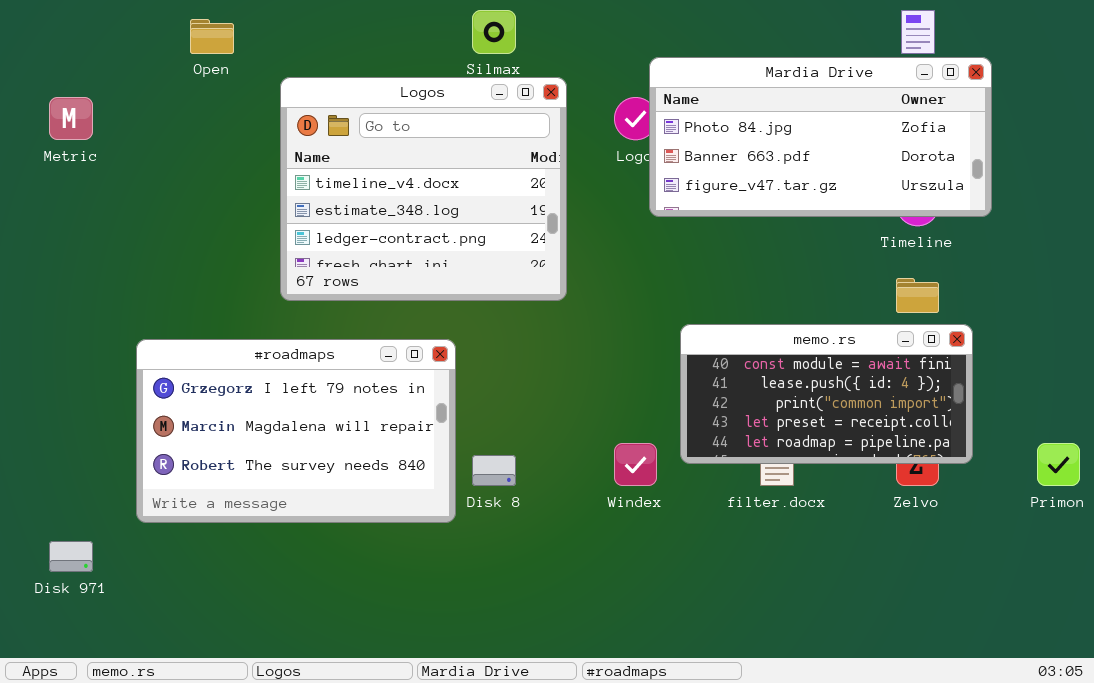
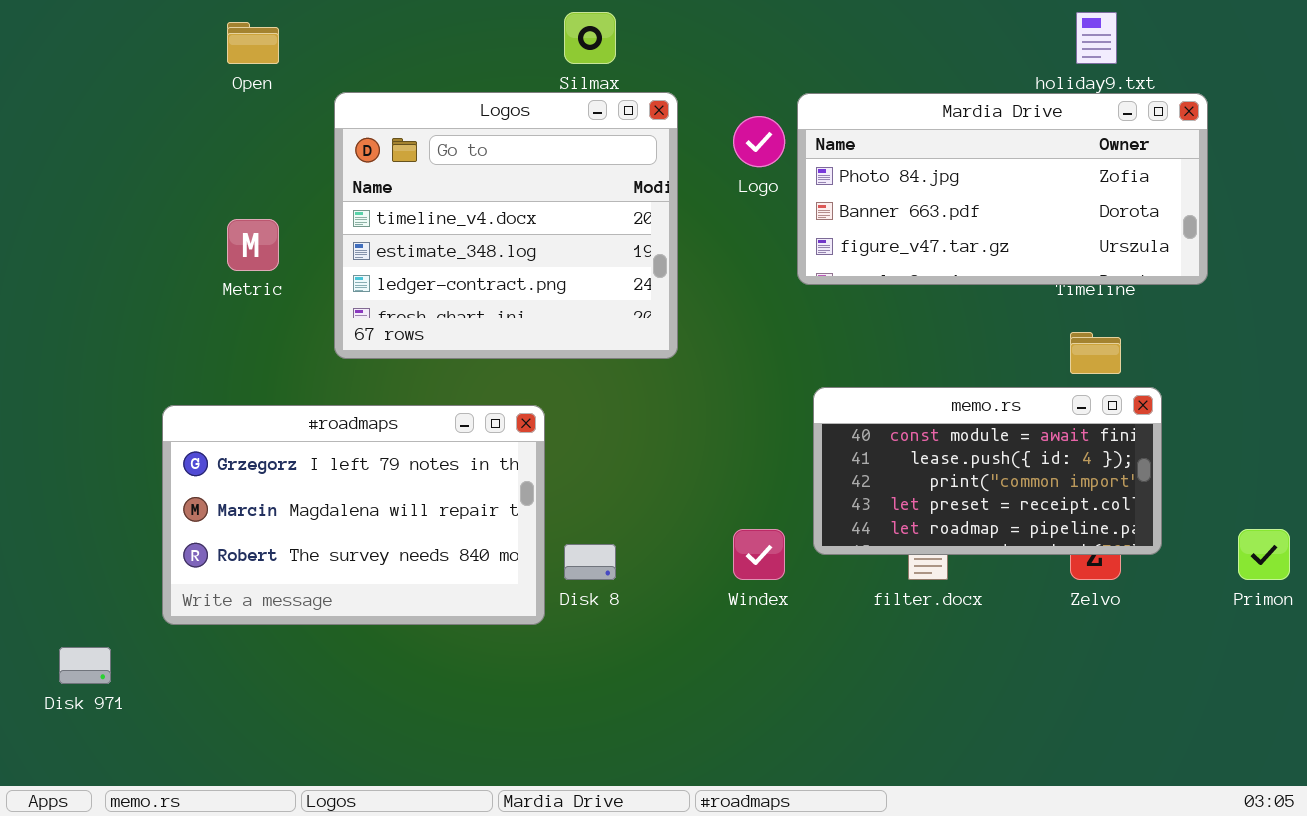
Mardia Drive: [649,57,992,217] -> [797,93,1208,285], moved
Metric: [49,97,93,140] -> [227,219,279,271], moved

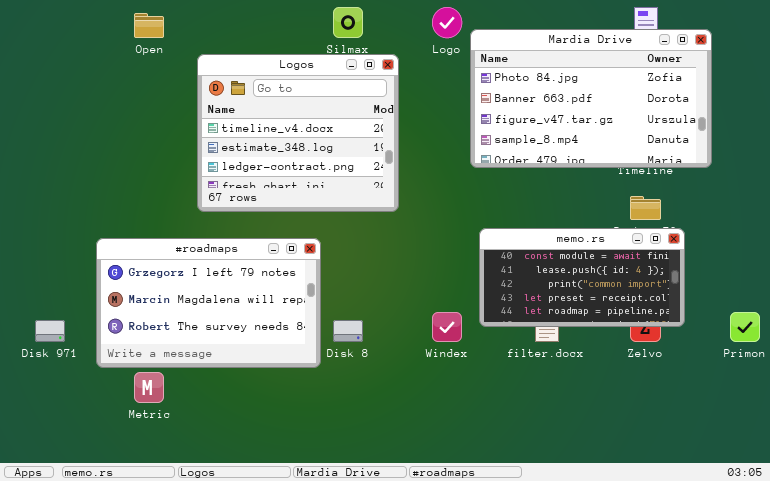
Mardia Drive: [797,93,1208,285] -> [470,29,712,168], resized
Logo: [733,116,785,167] -> [432,7,462,38], moved
Metric: [227,219,279,271] -> [134,372,164,403], moved
Disk 971: [59,647,111,684] -> [35,320,65,342], moved

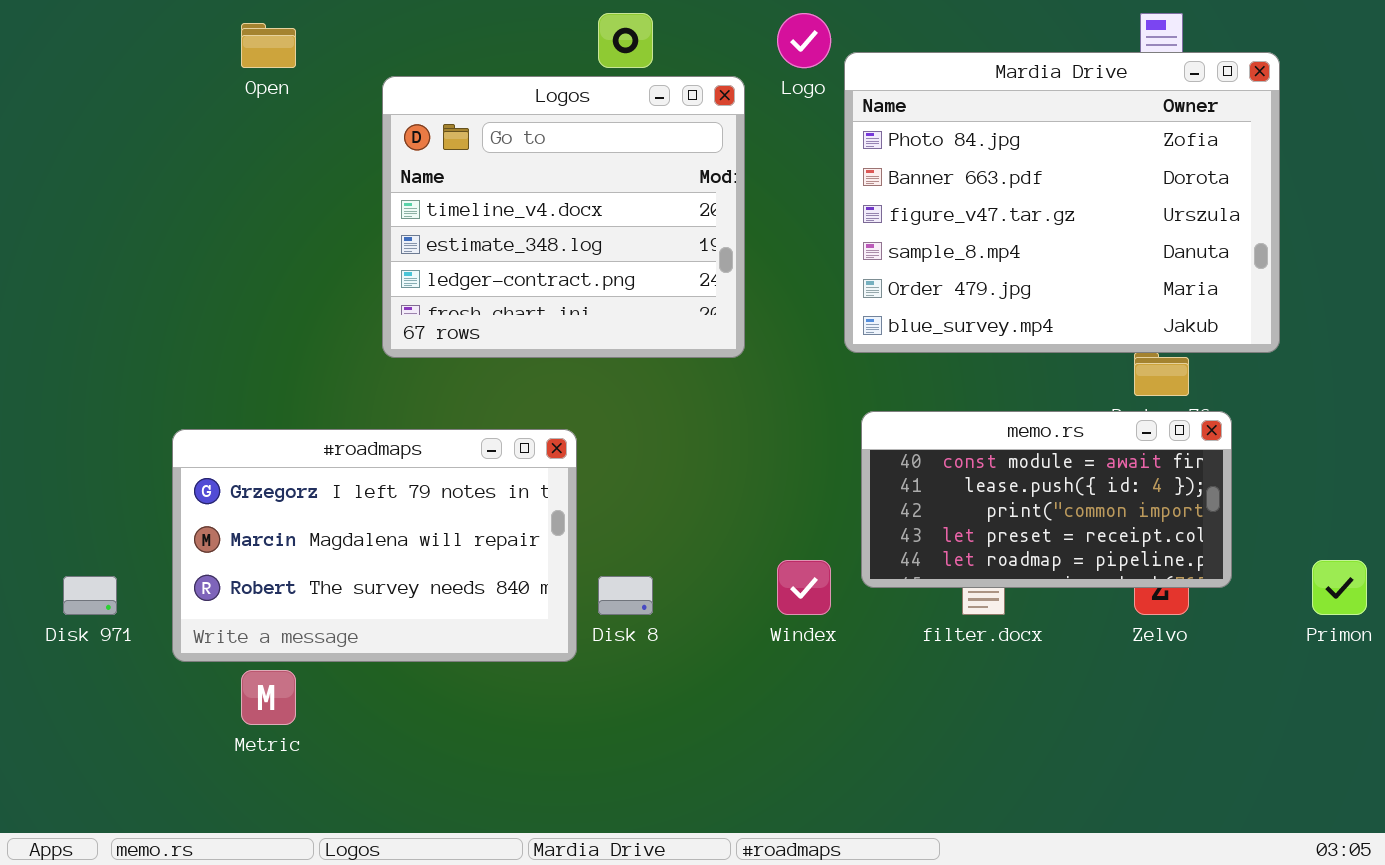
Mardia Drive: [470,29,712,168] -> [844,52,1280,353], resized
Logos: [197,54,399,212] -> [382,76,745,358], moved

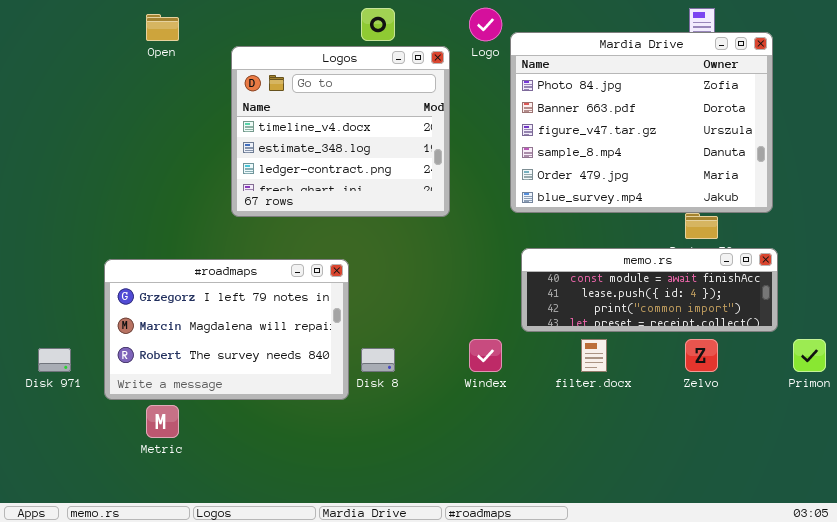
memo.rs: [861,411,1232,588] -> [521,248,778,332], resized

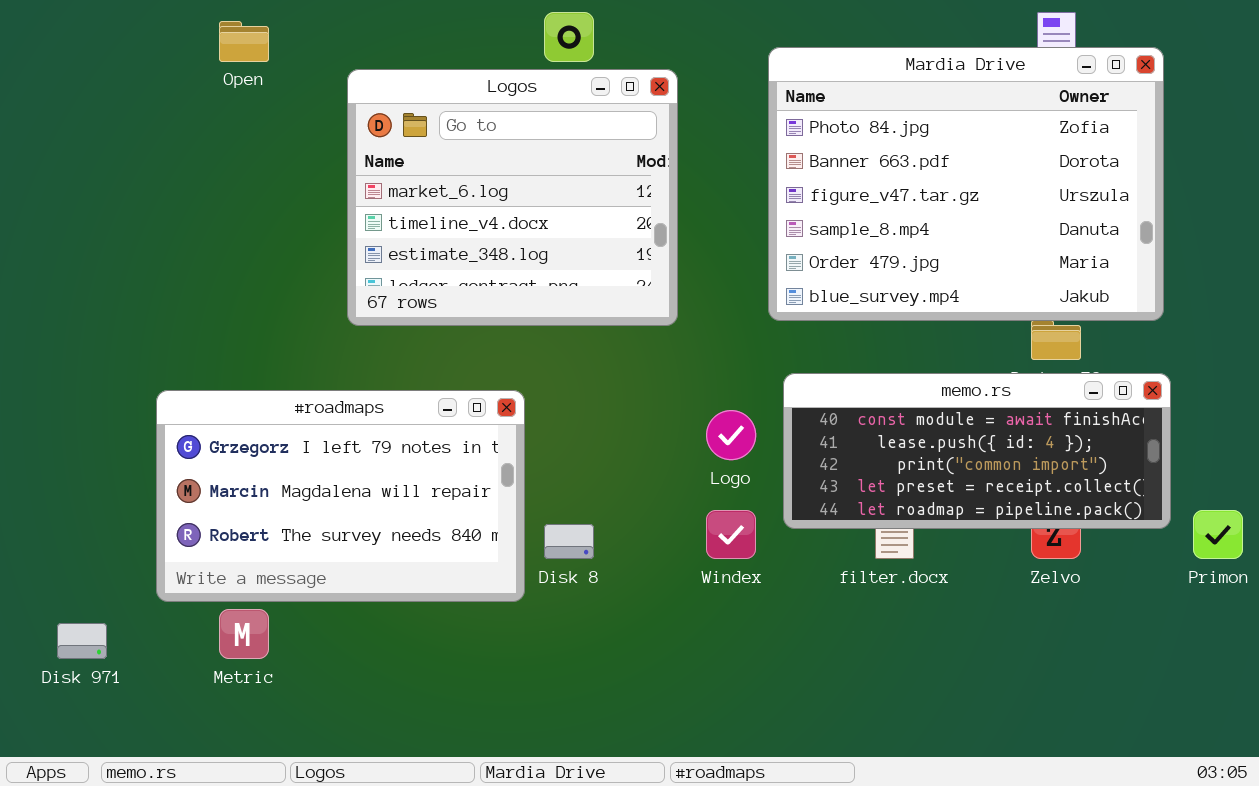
Logo: [469,8,502,41] -> [706,410,756,460], moved
Logos: [231,46,450,217] -> [347,69,678,326], scrolled up 1 row
memo.rs: [521,248,778,332] -> [783,373,1171,529], resized
Disk 971: [38,348,71,372] -> [57,623,107,659], moved

